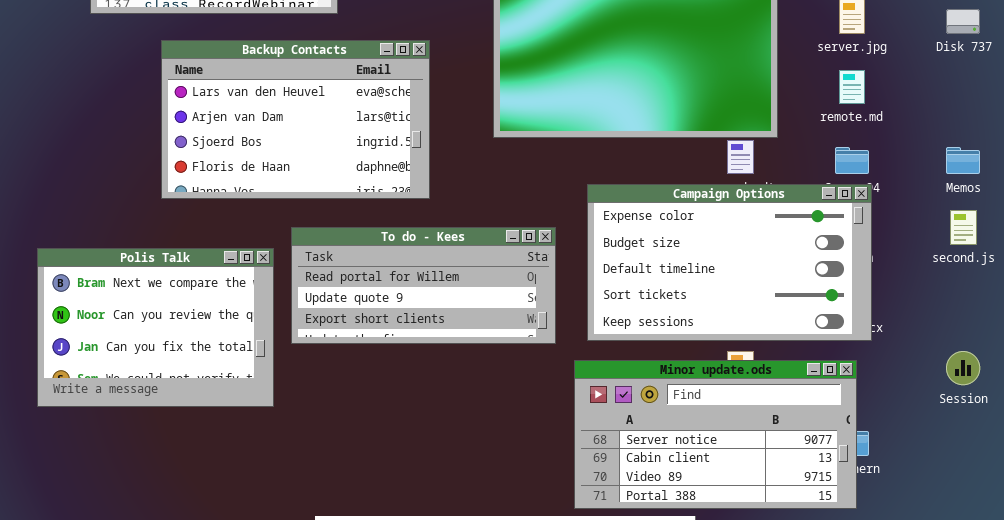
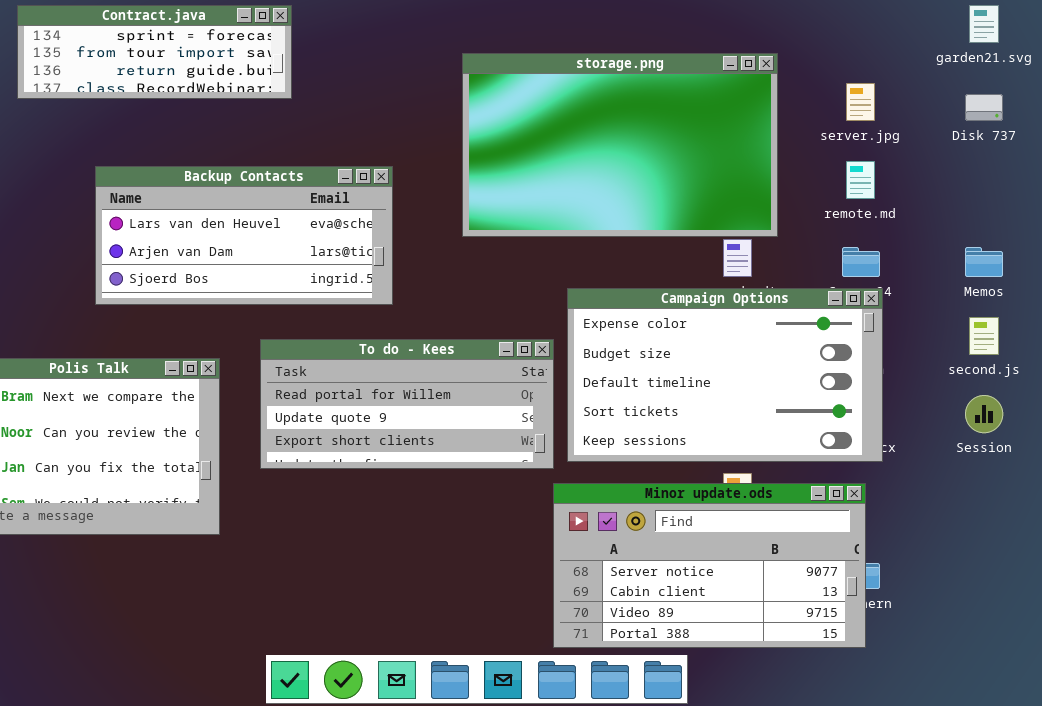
Backup Contacts: [161,40,430,199] -> [95,166,393,305], resized
To do - Kees: [291,227,556,344] -> [260,339,554,469], moved
Session: [946,351,980,385] -> [965,395,1003,433], moved

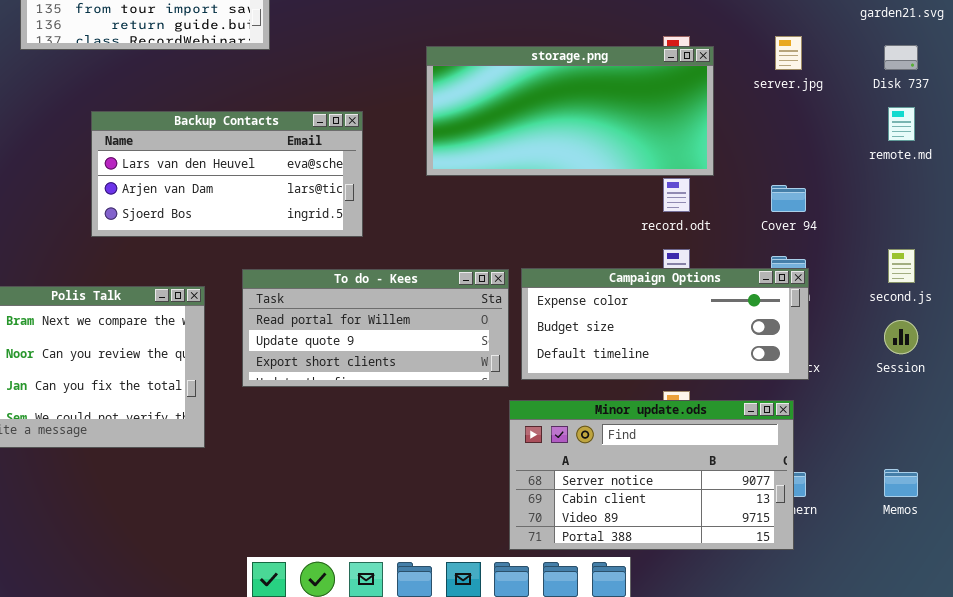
storage.png: [462,53,778,237] -> [426,46,714,176], resized
remote.md: [846,161,875,199] -> [888,107,915,141], moved
Memos: [965,247,1003,277] -> [884,469,918,497], moved
Campaign Options: [567,288,883,462] -> [521,268,809,380], resized

